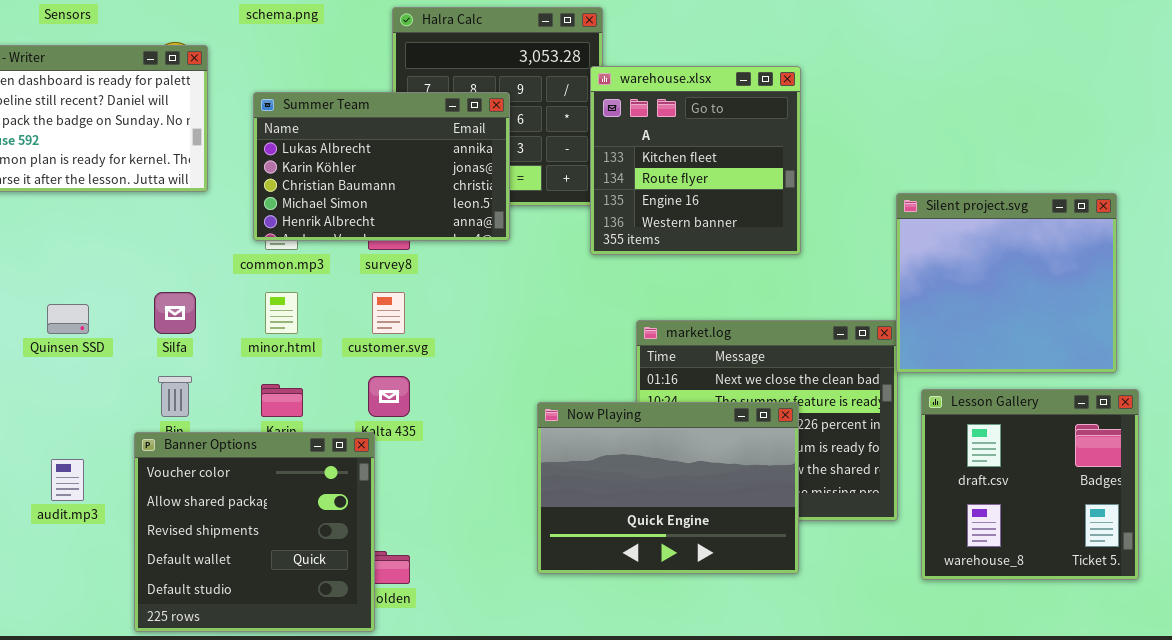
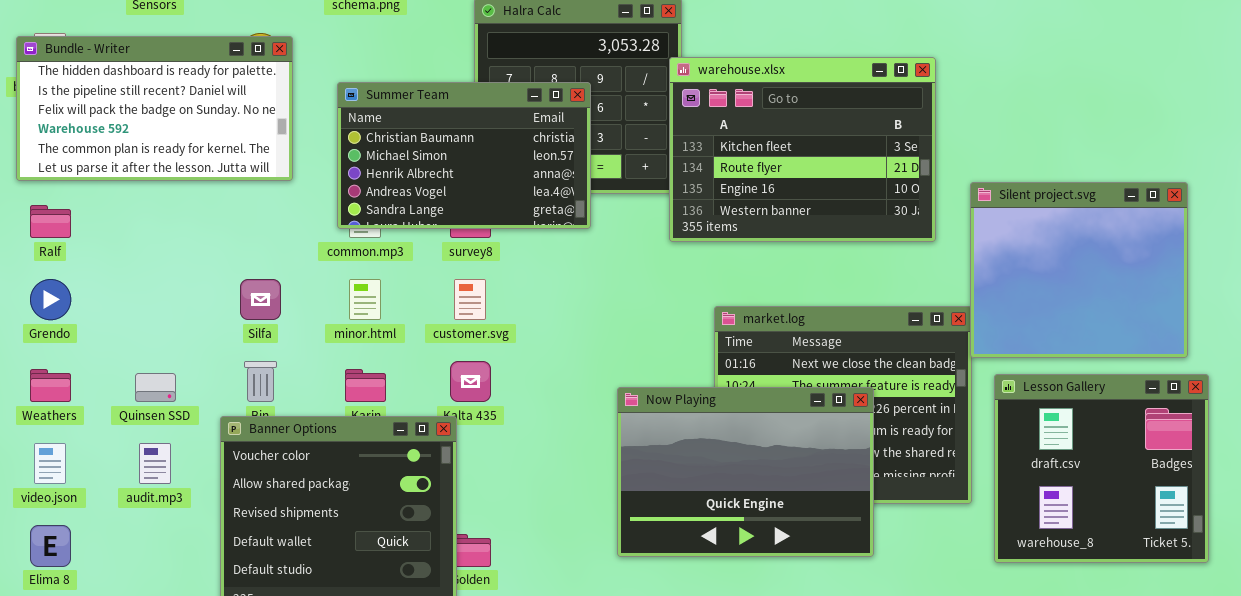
warehouse.xlsx: [590,66,801,255] -> [669,57,936,242], resized
Summer Team: [253,92,510,241] -> [337,82,591,229], scrolled down 2 rows
Quinsen SSD: [47,304,89,334] -> [135,373,176,402], moved

